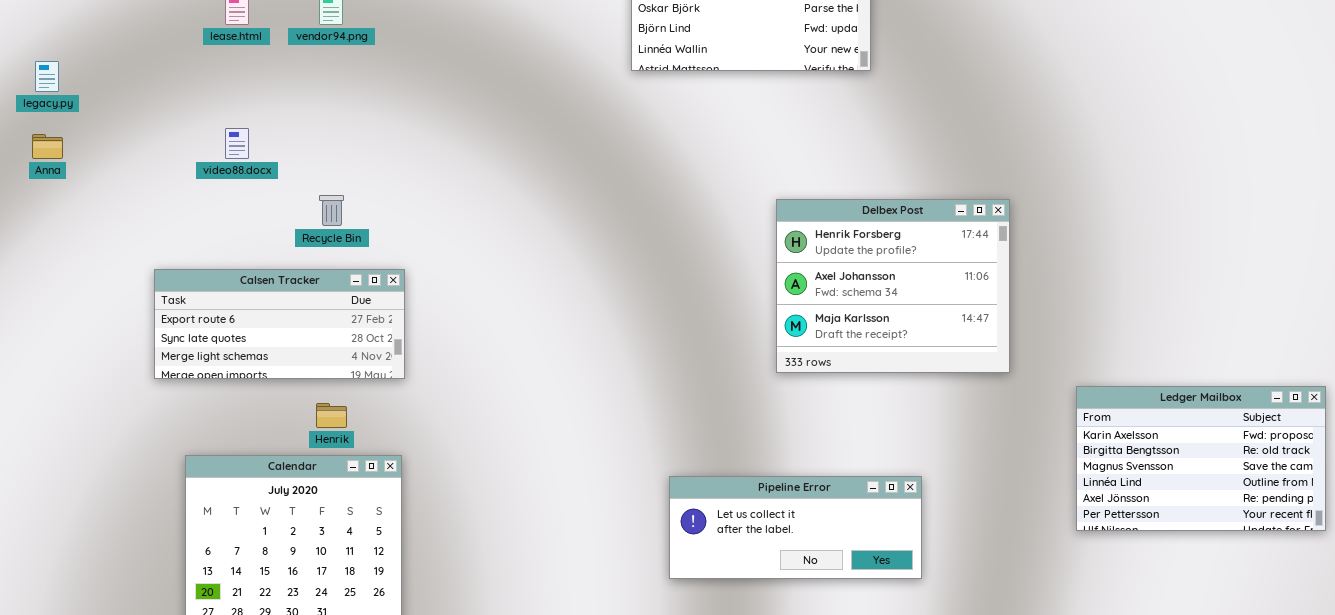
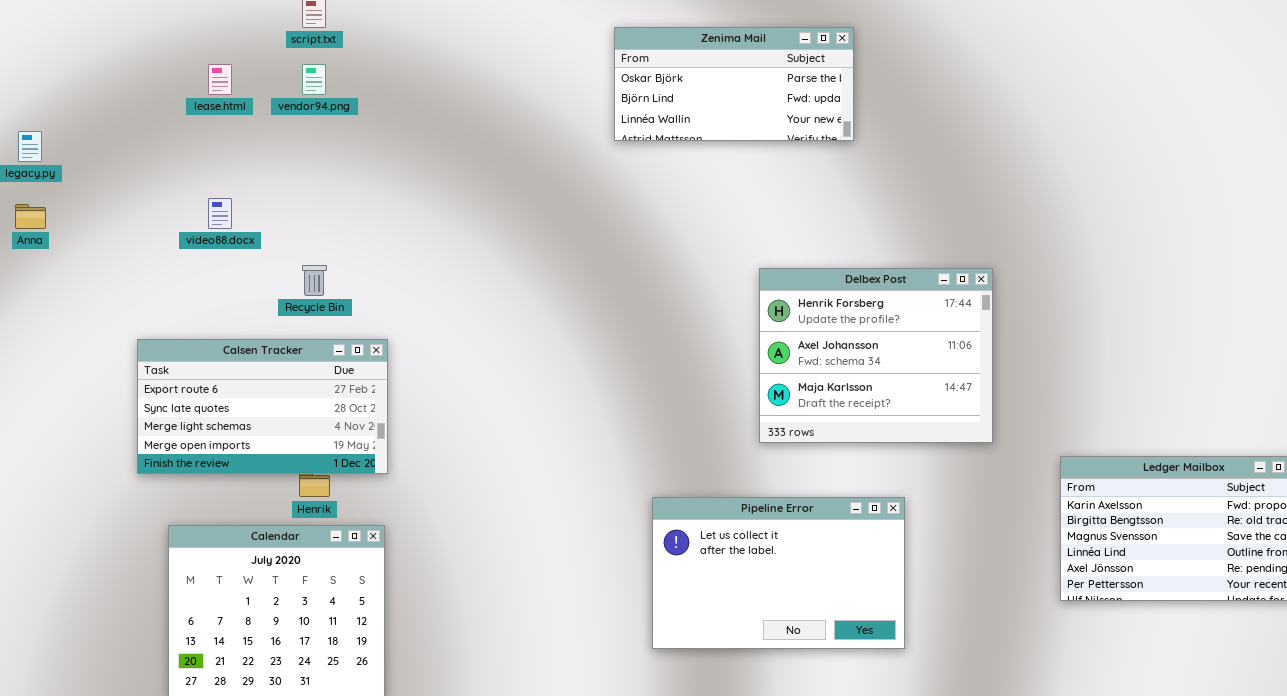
Calsen Tracker: [154,269,405,379] -> [137,339,388,474], resized
Pipeline Error: [669,476,922,579] -> [652,497,905,649], resized

